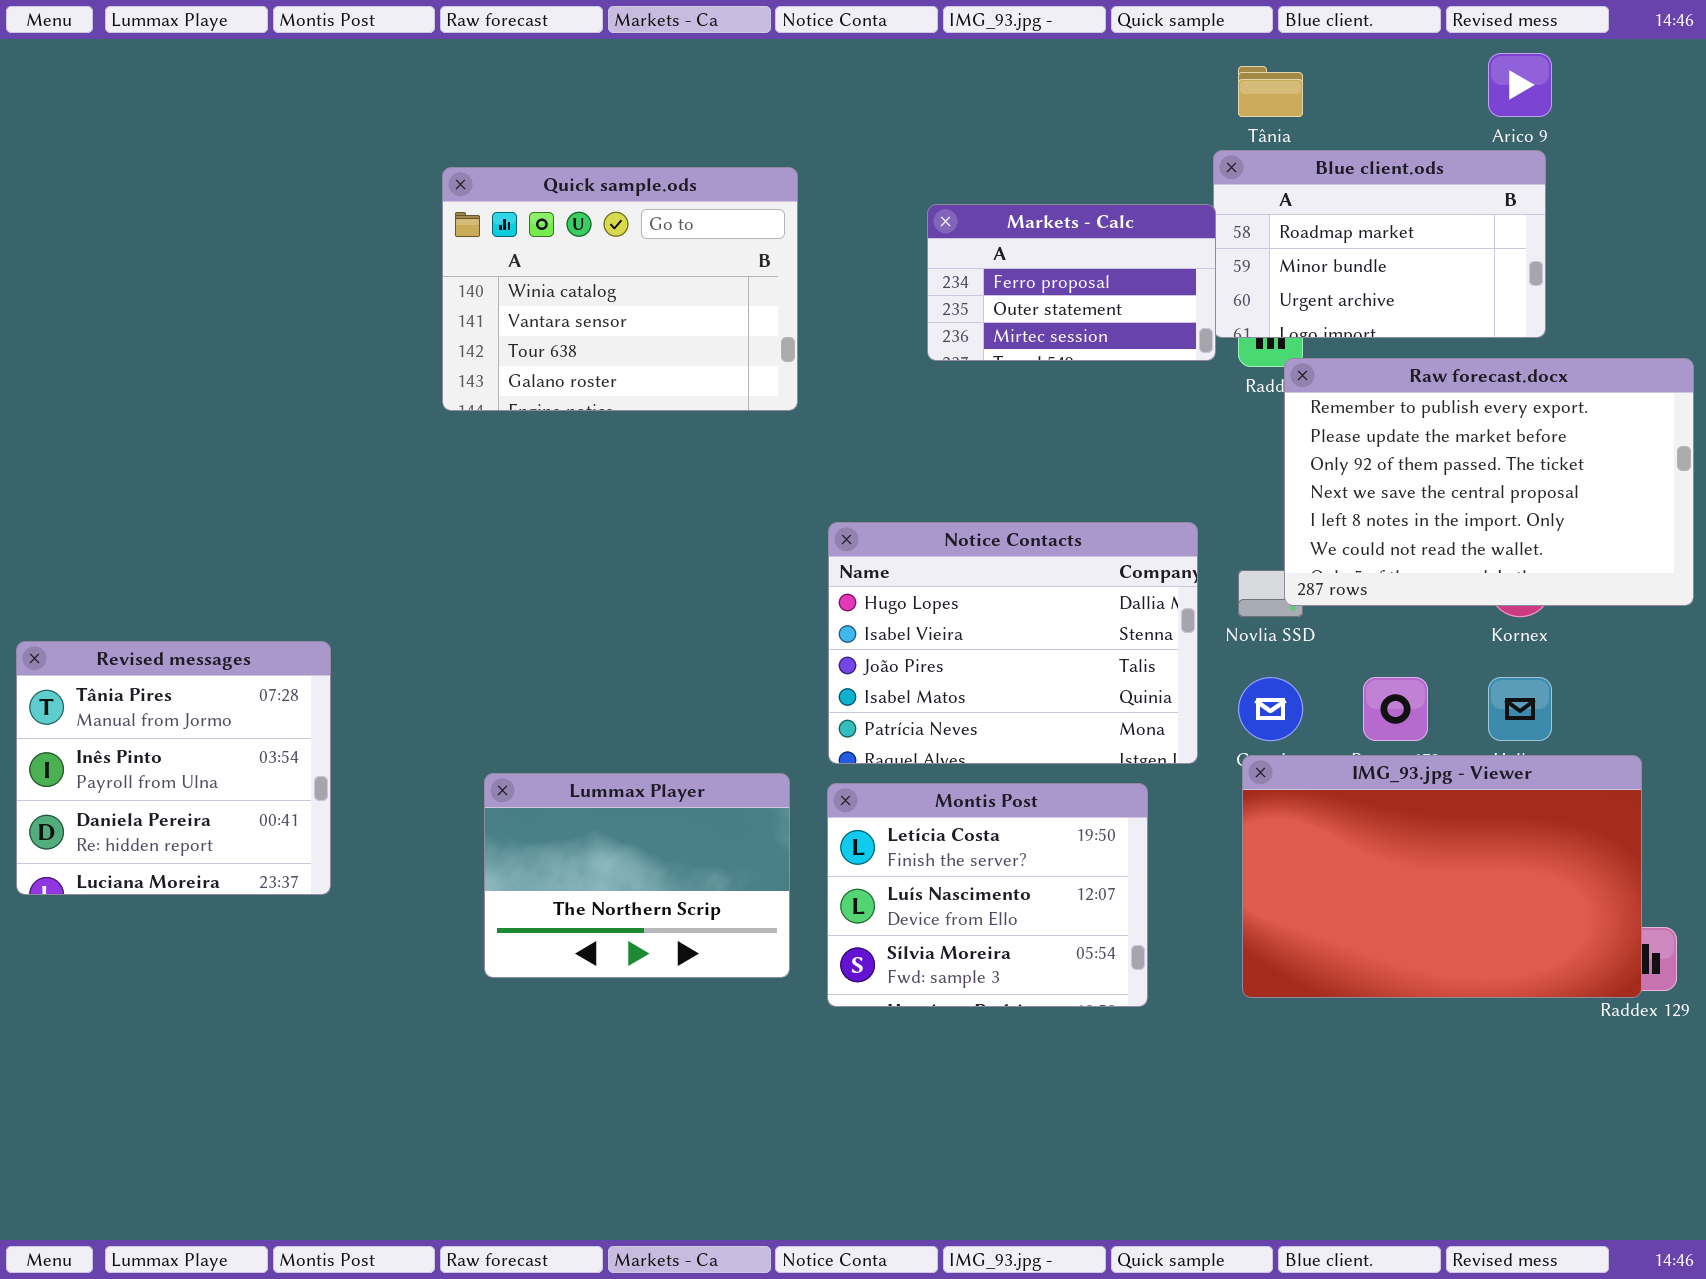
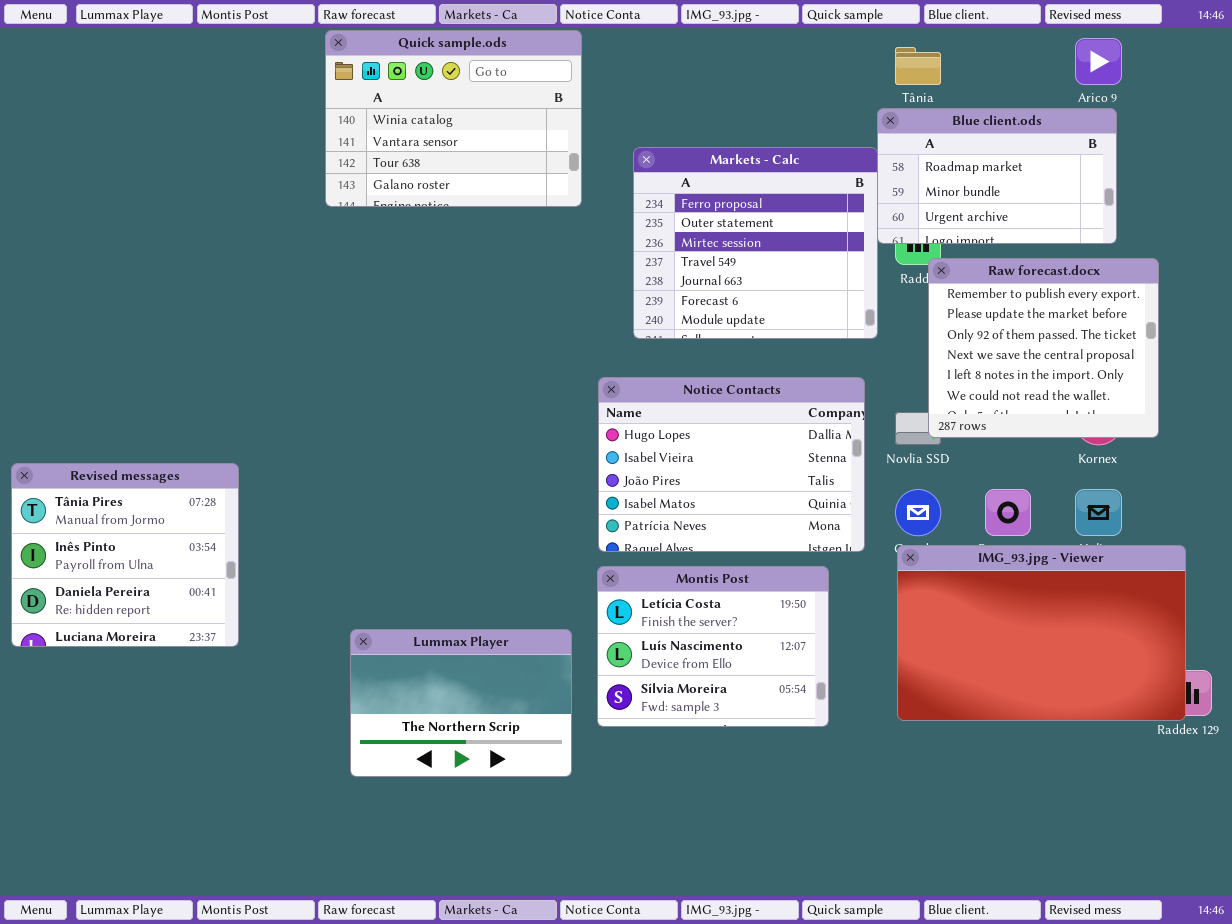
Quick sample.ods: [442,167,798,411] -> [325,30,582,207], moved
Markets - Calc: [927,204,1216,361] -> [633,147,878,339], resized
Raw forecast.docx: [1284,358,1694,606] -> [928,258,1159,438], resized
Lummax Player: [484,773,790,978] -> [350,629,572,777], moved

